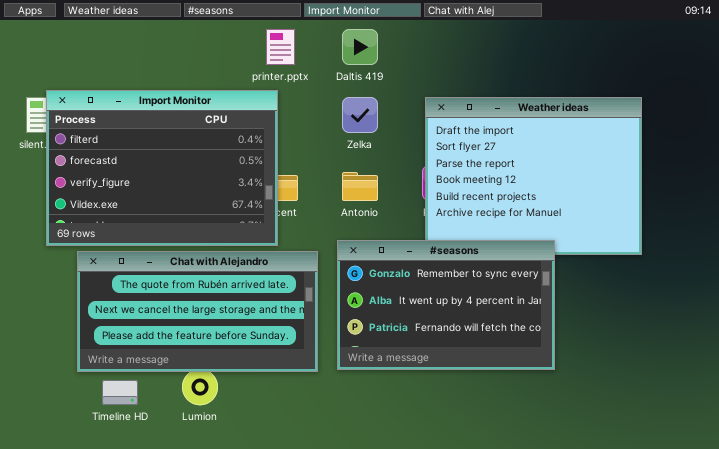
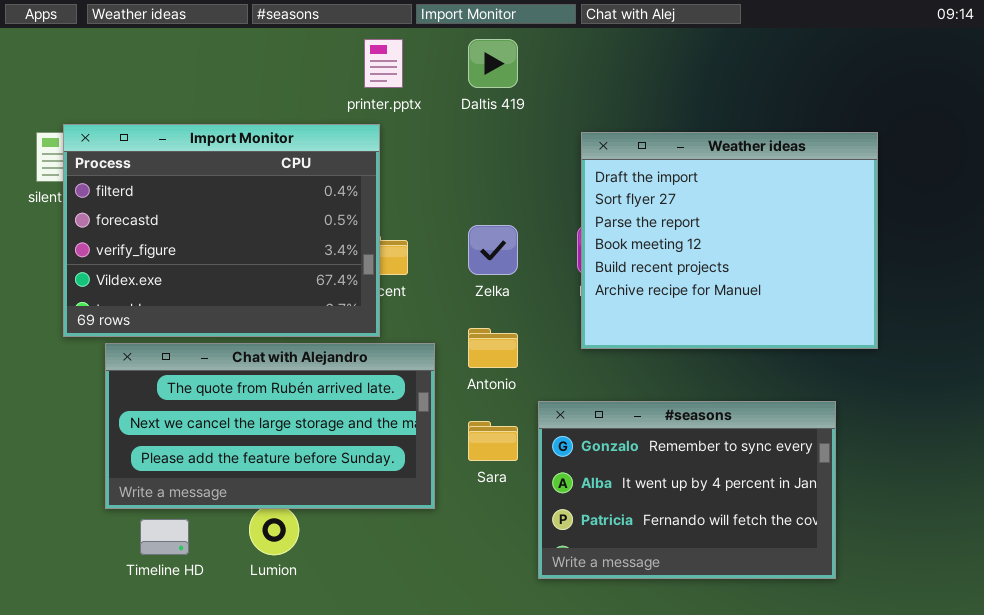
Zelka: [342,97,378,133] -> [468,225,518,275], moved
Antonio: [342,172,378,201] -> [468,328,518,368], moved
#seasons: [337,240,555,370] -> [538,401,836,579], moved

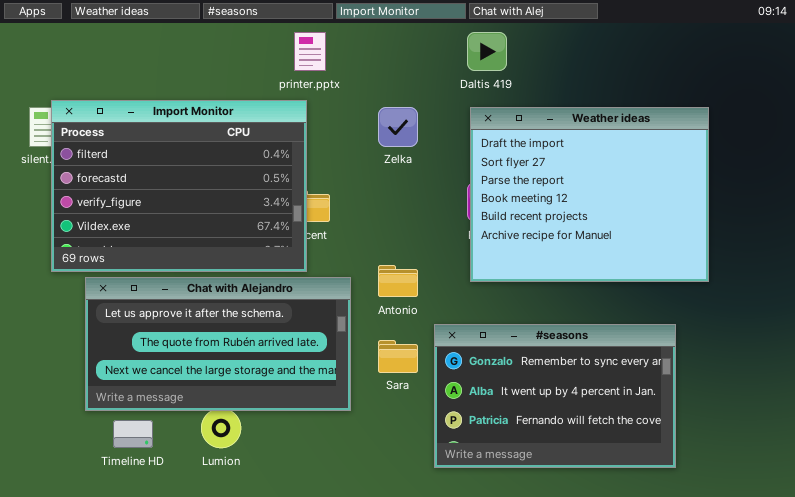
Daltis 419: [468,39,518,88] -> [467,32,507,71], moved
Zelka: [468,225,518,275] -> [378,107,418,147], moved
Chat with Alejandro: [105,343,435,509] -> [85,277,351,411], scrolled up 1 row

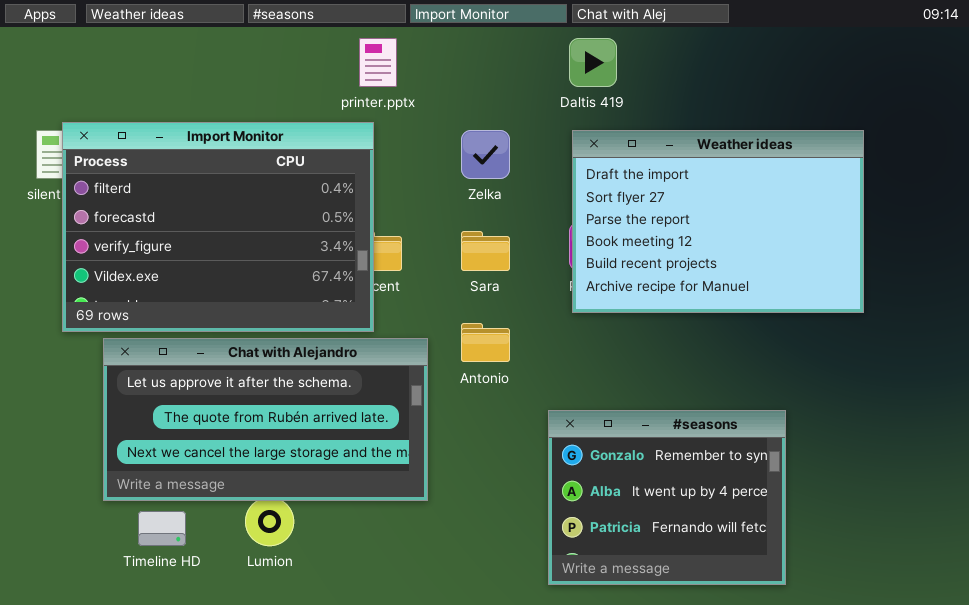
Weather ideas: [470,107,709,282] -> [572,130,864,313], resized
#seasons: [434,324,676,468] -> [548,410,786,585], moved, resized
Sara: [378,340,418,373] -> [461,231,510,271], moved

